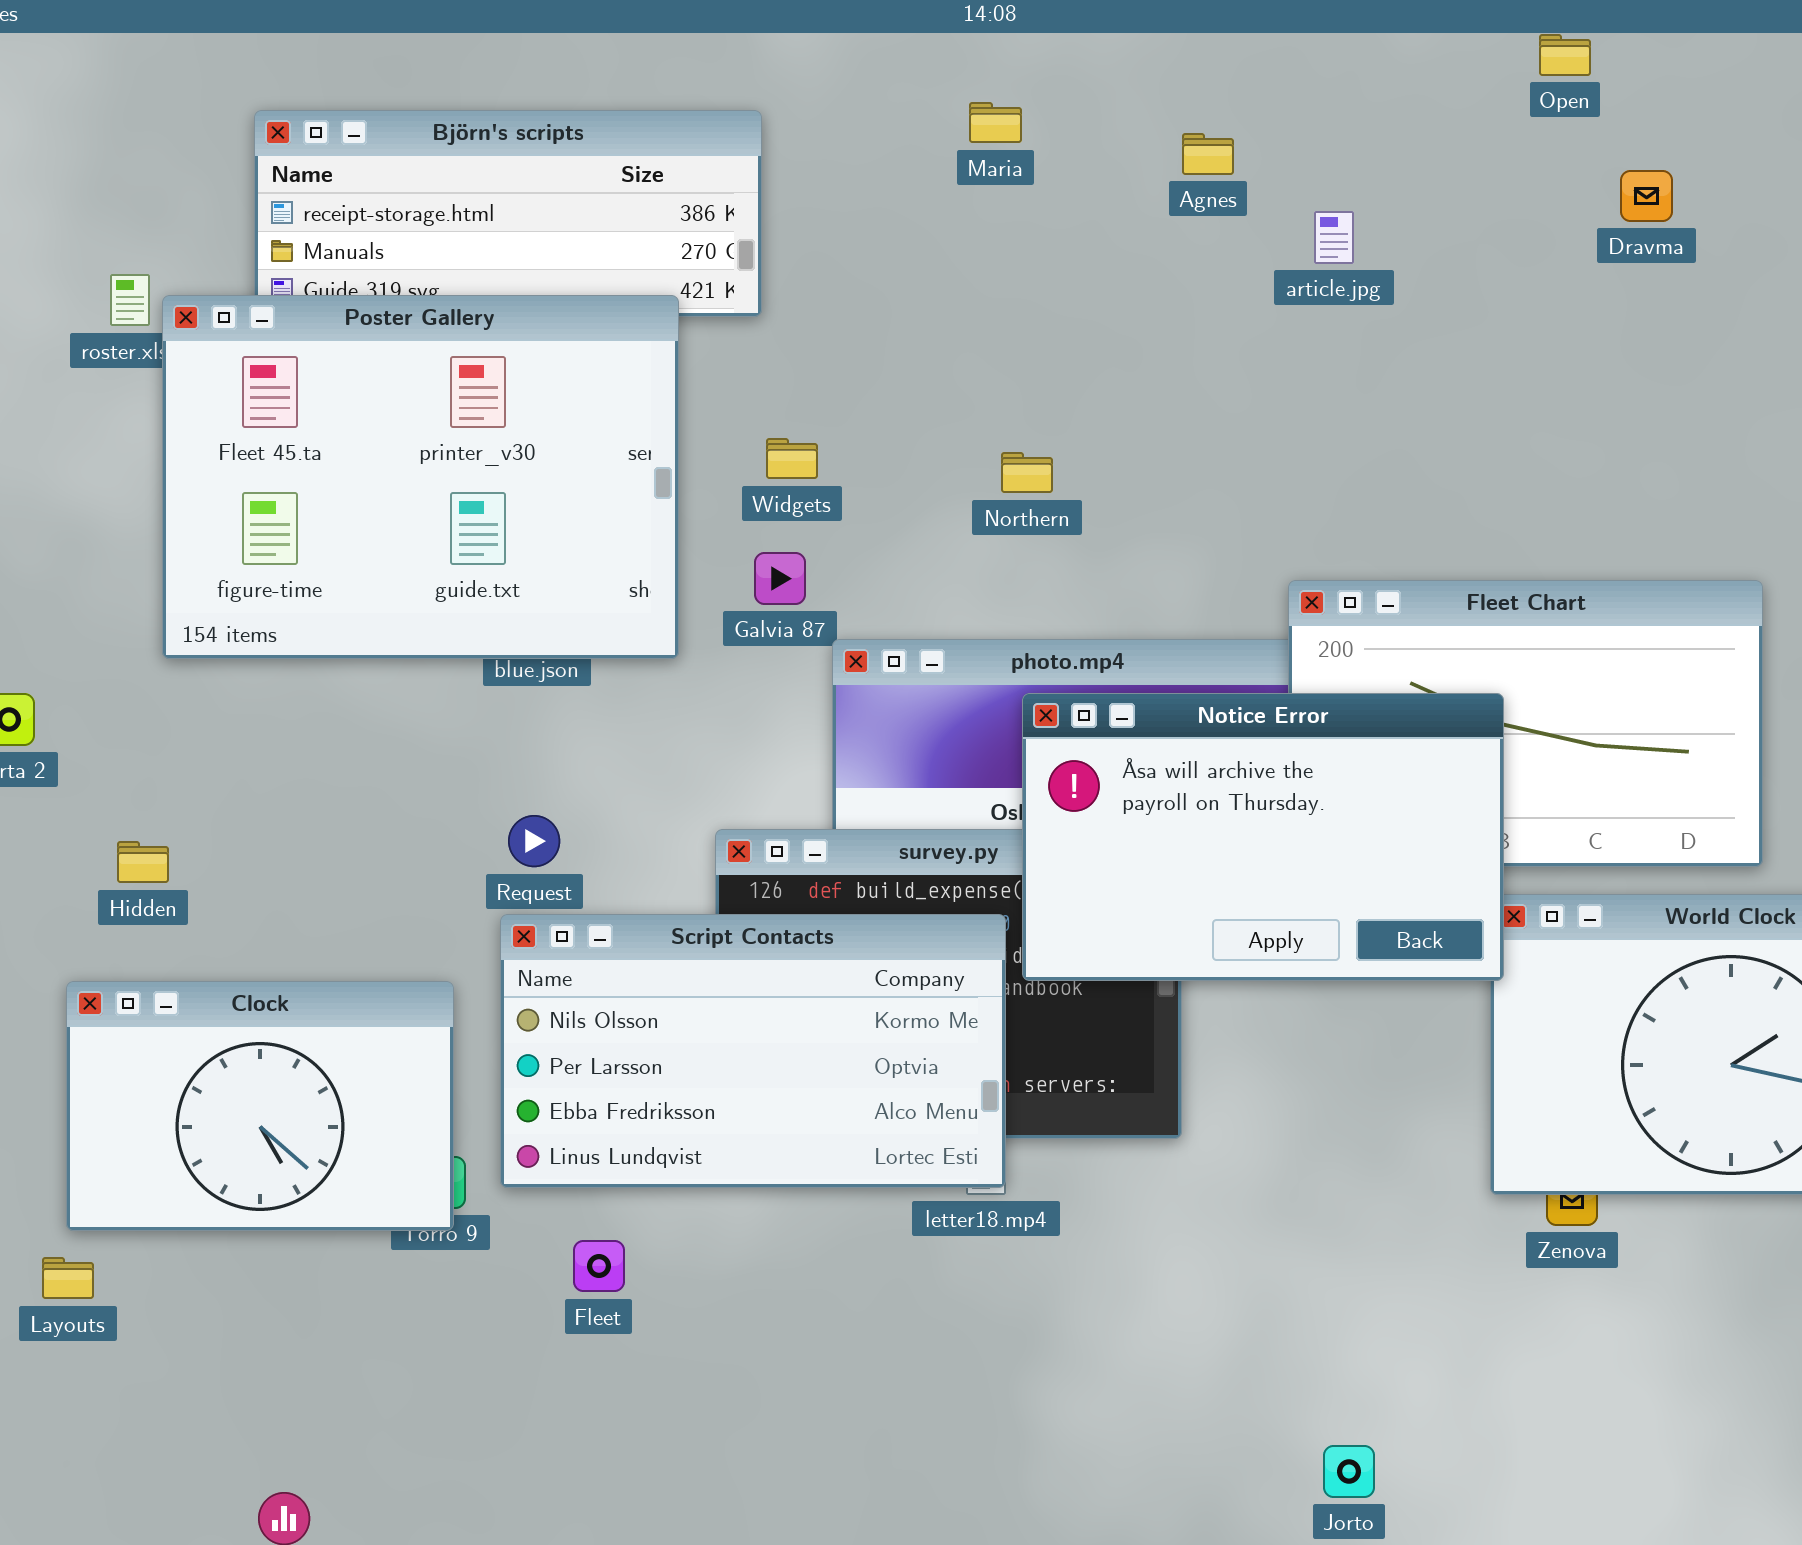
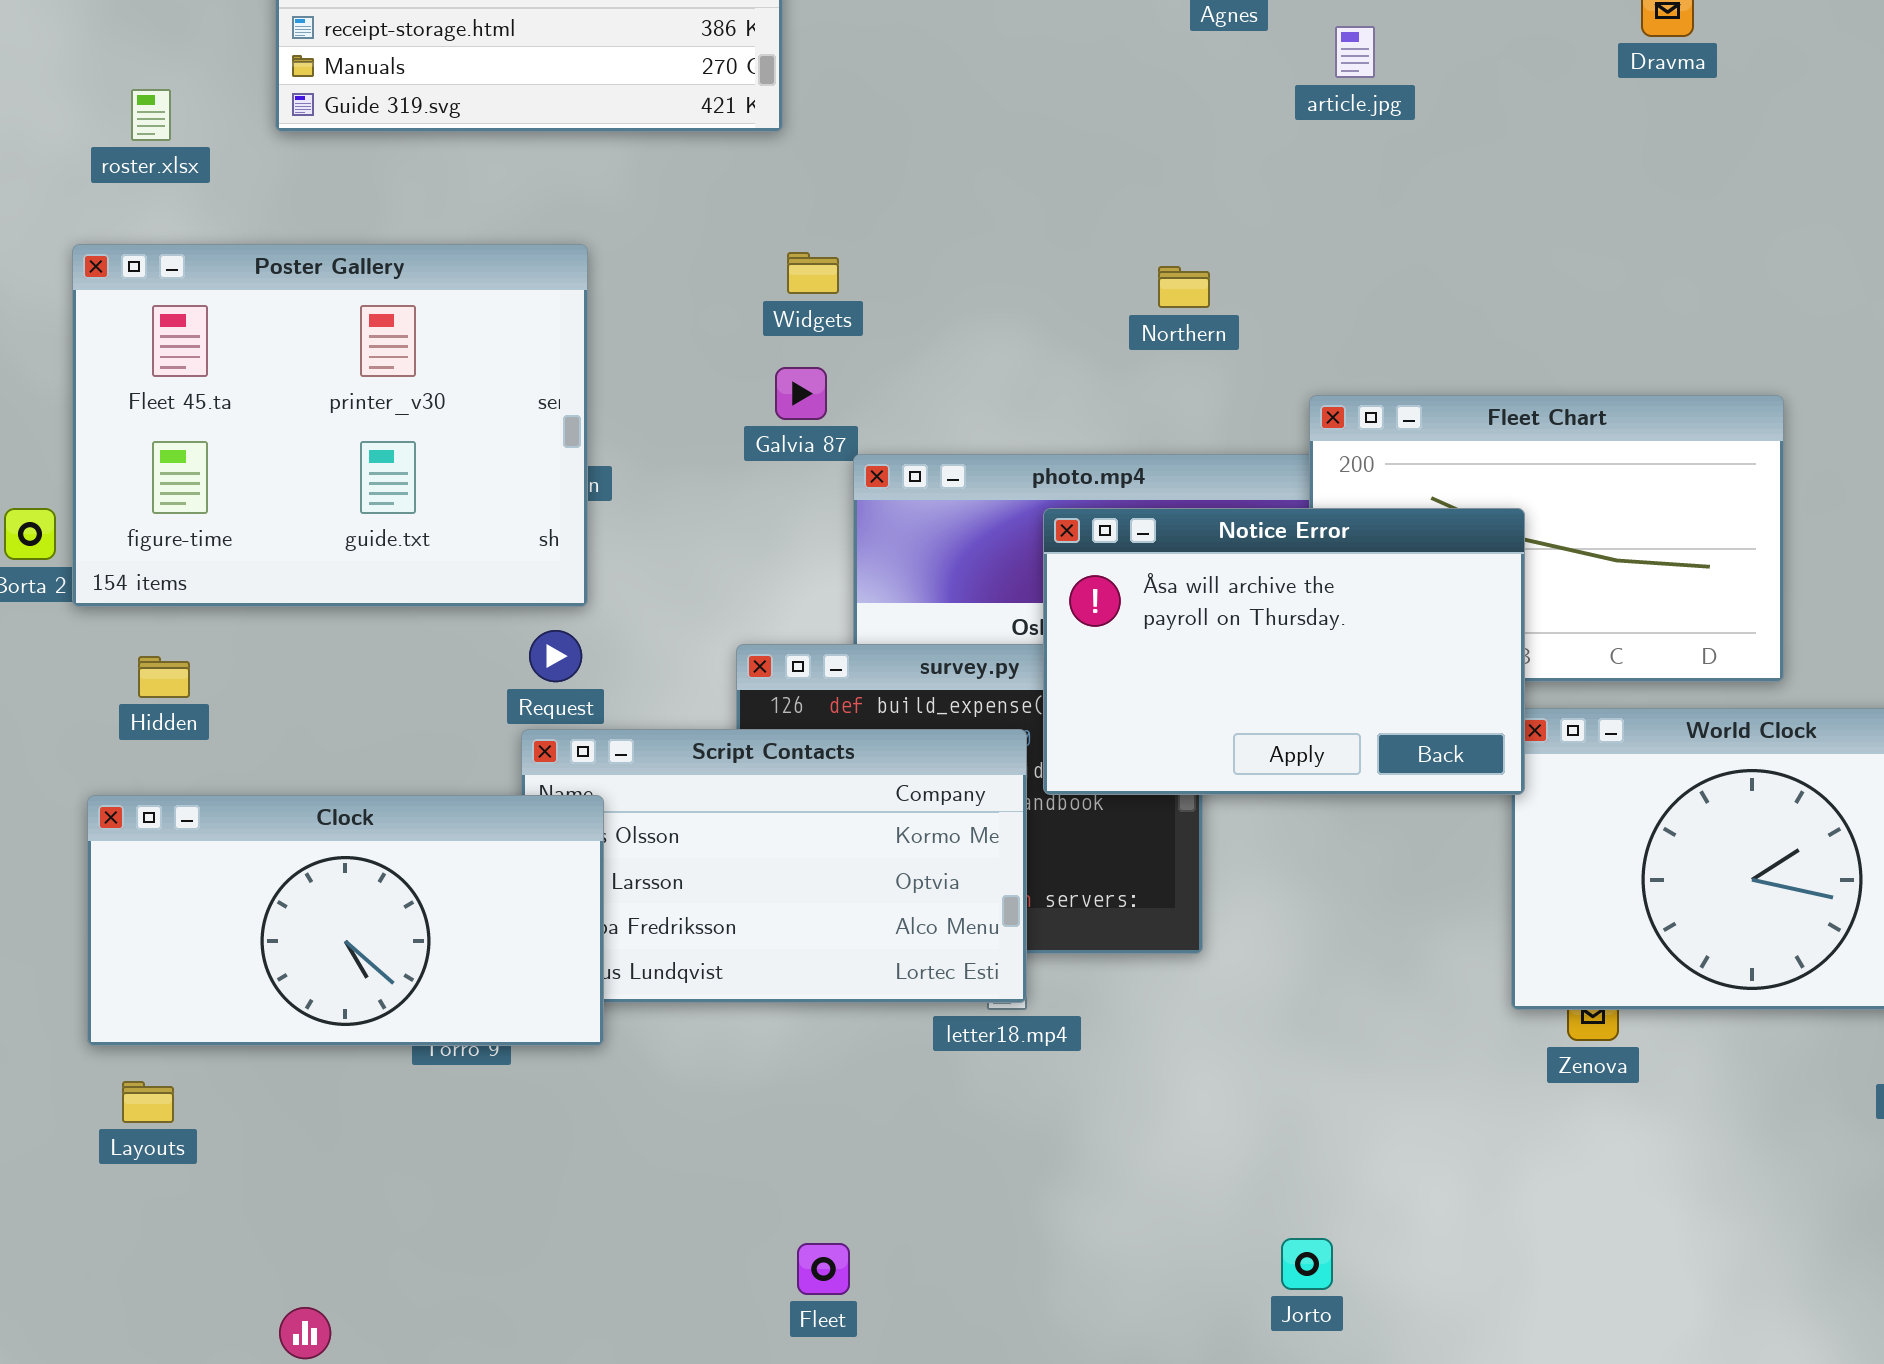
Poster Gallery: [162,295,679,659] -> [72,244,588,607], moved
Northern: [1001,452,1053,493] -> [1158,266,1210,308], moved
Clock: [66,981,454,1231] -> [87,795,604,1046], resized
Fleet: [573,1240,625,1292] -> [797,1243,850,1295], moved
Layouts: [42,1257,94,1299] -> [122,1081,174,1123], moved
Jorto: [1323,1445,1375,1498] -> [1281,1238,1333,1290], moved

